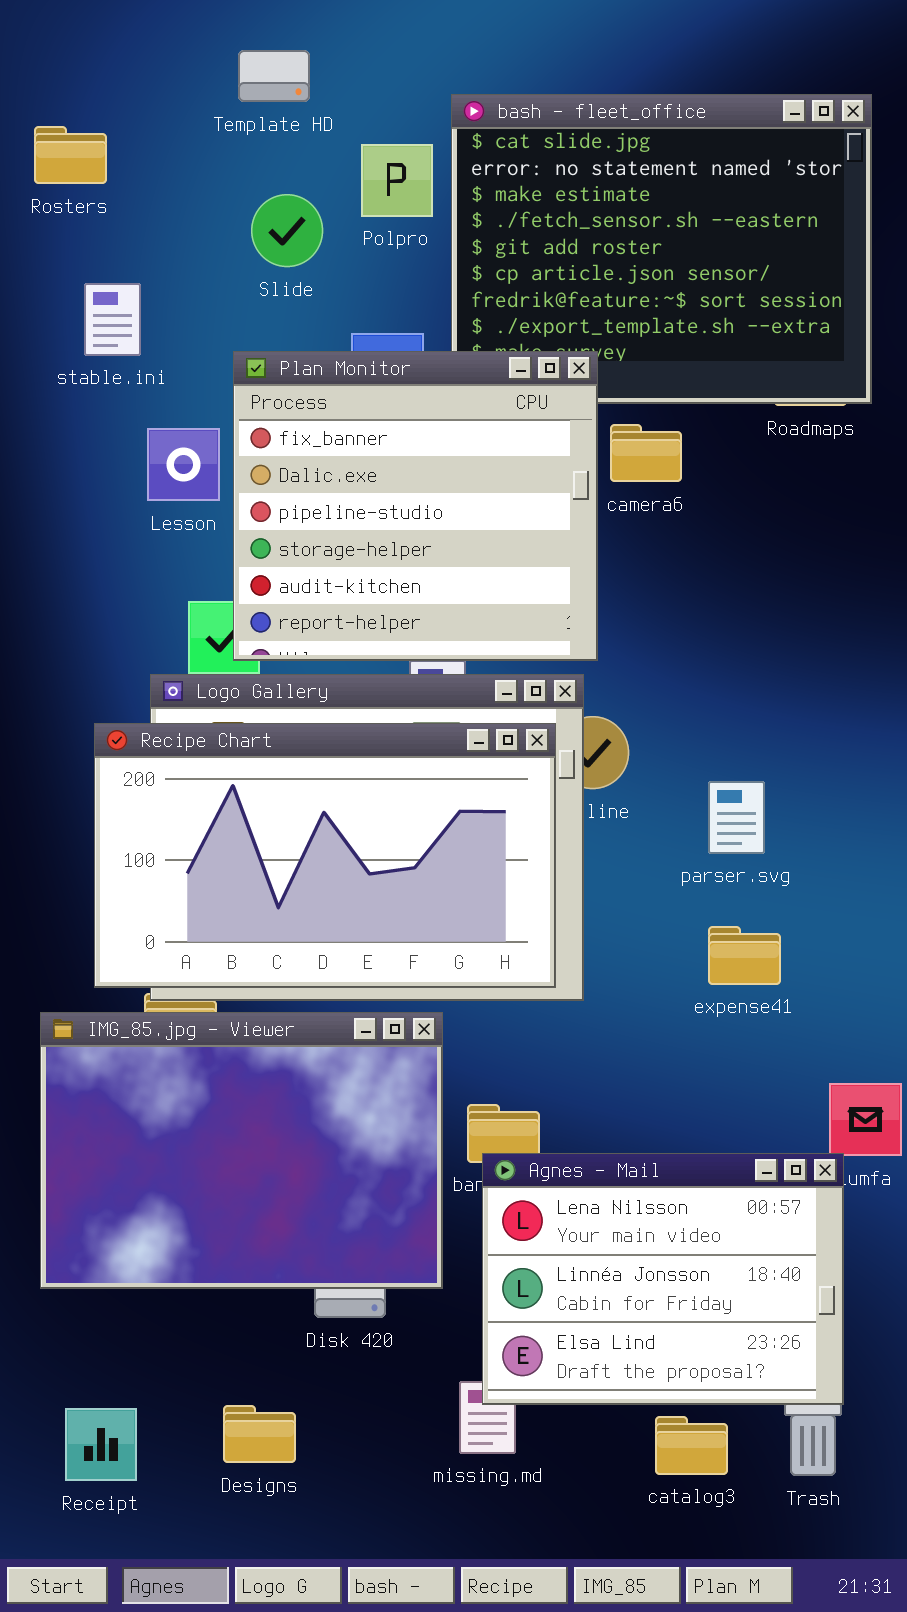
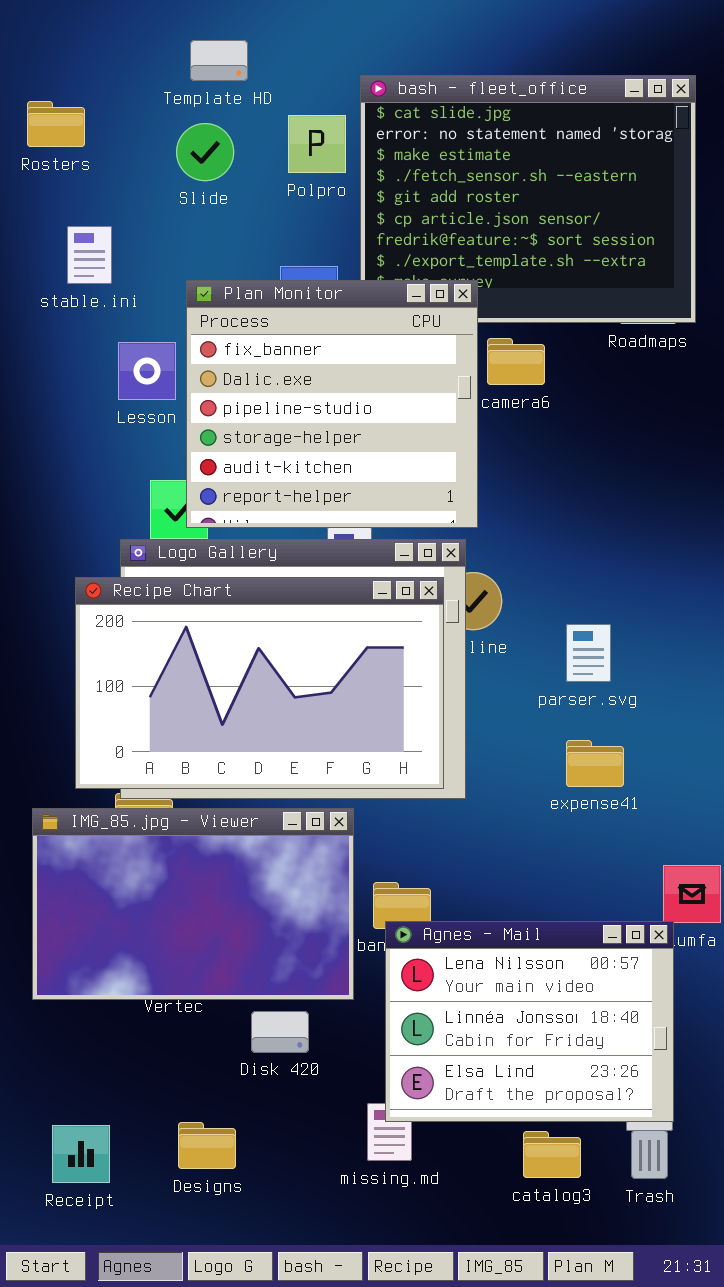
Slide: [251,194,323,267] -> [176,123,234,181], moved
IMG_85.jpg - Viewer: [40,1012,443,1289] -> [32,808,354,1000], resized

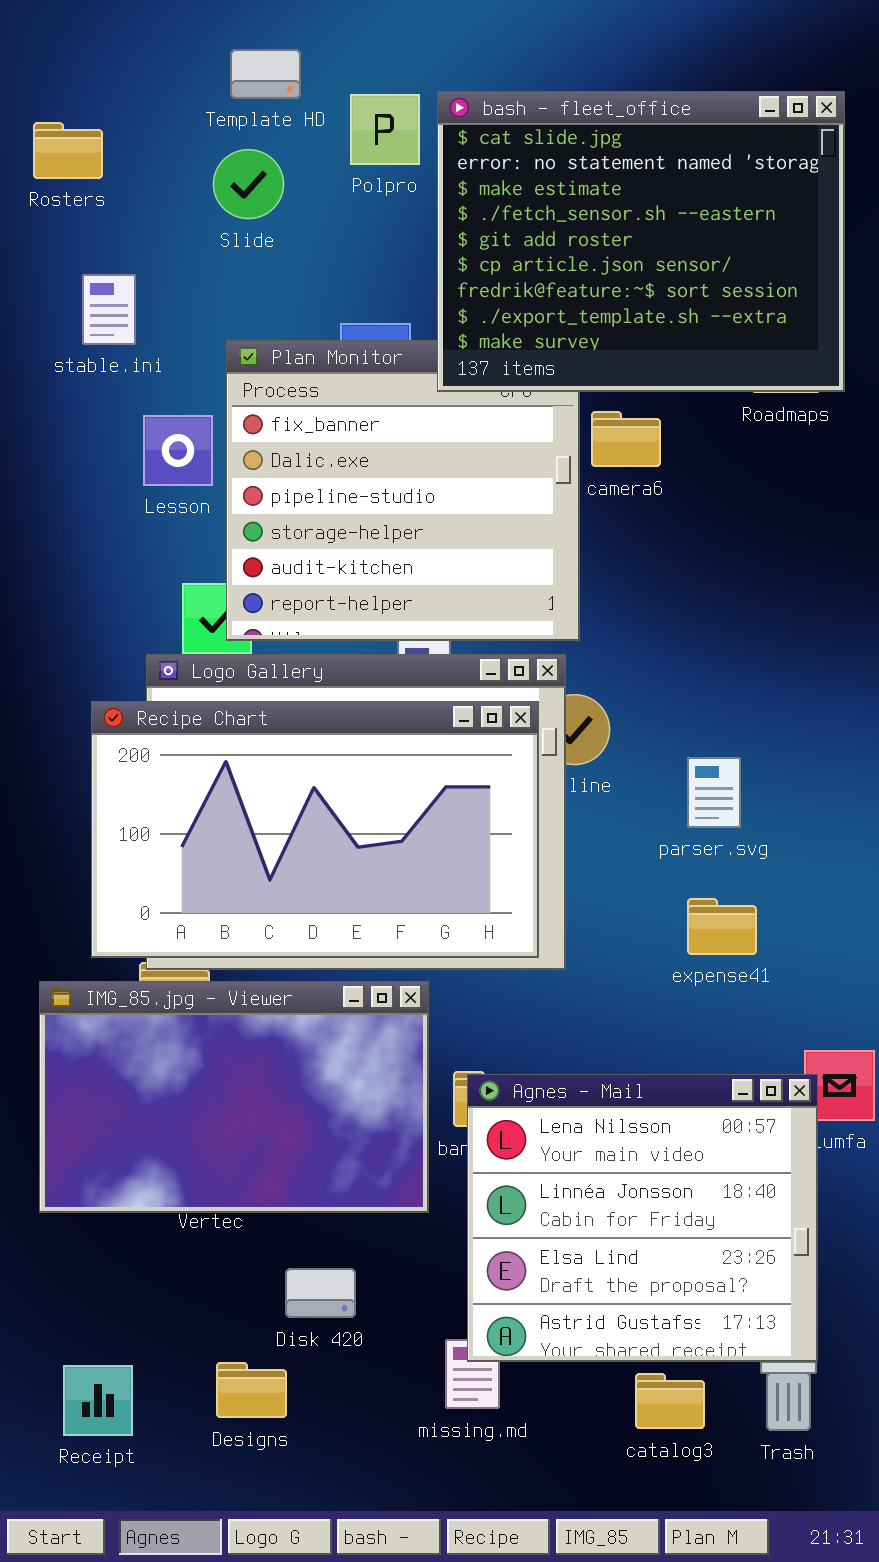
bash - fleet_office: [360,75,696,323] -> [437,91,845,392], raised
Polpro: [288,115,346,173] -> [350,94,420,165], moved
Agnes - Mail: [385,921,674,1122] -> [467,1074,818,1362], resized
Disk 420: [251,1011,309,1053] -> [285,1268,356,1318], moved

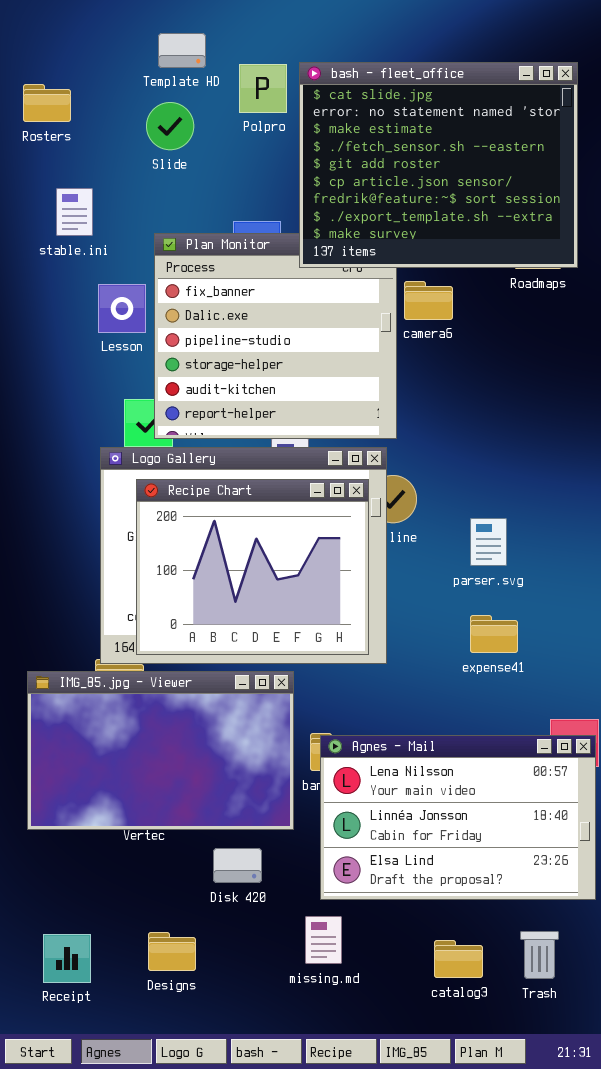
Recipe Chart: [91,701,539,958] -> [136,479,369,655], resized
Agnes - Mail: [467,1074,818,1362] -> [320,735,596,900], resized
Disk 420: [285,1268,356,1318] -> [213,848,262,883], moved

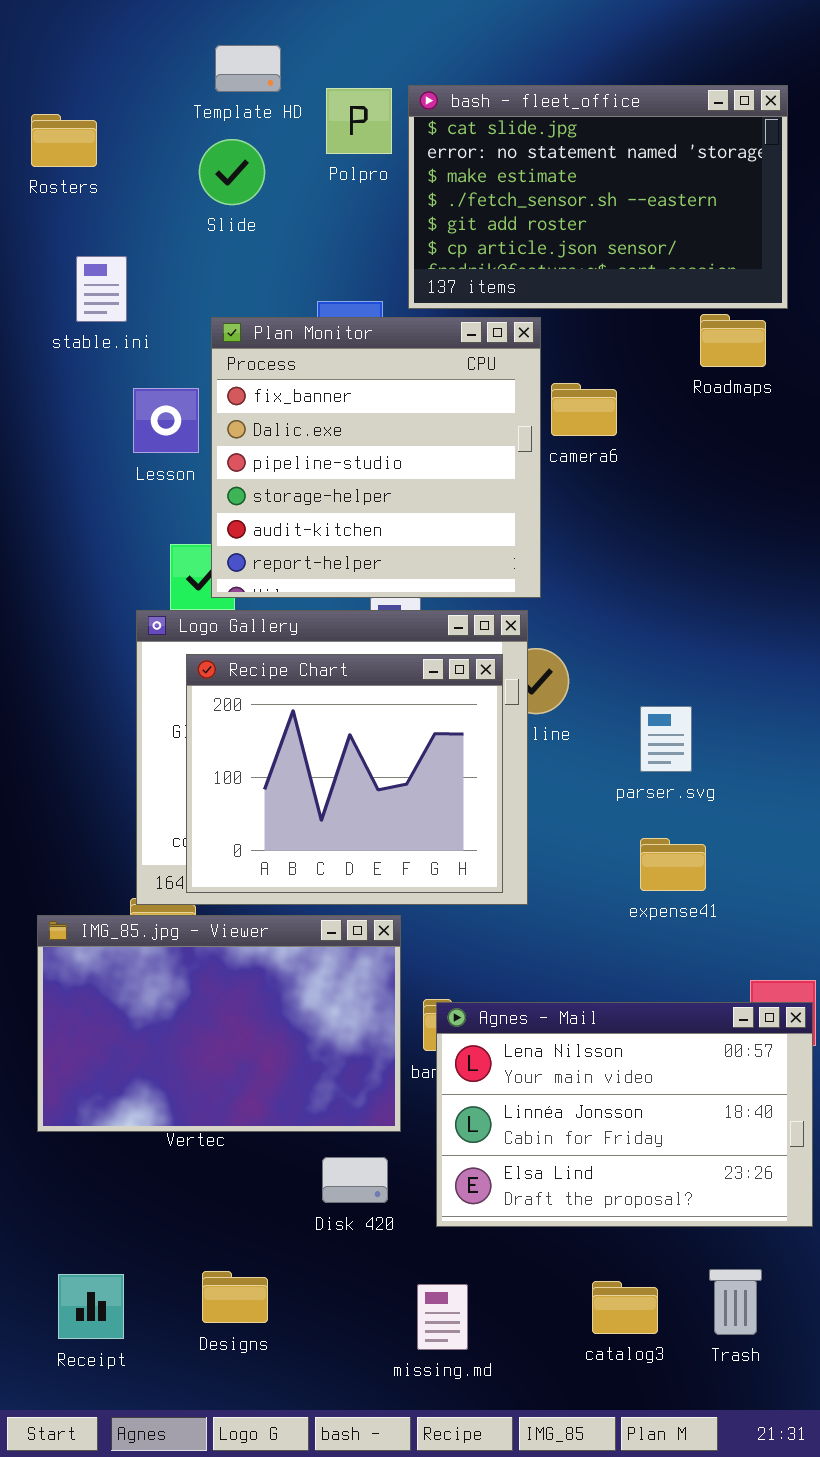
bash - fleet_office: [299,62,578,268] -> [408,85,788,309], resized
Disk 420: [213,848,262,883] -> [322,1157,388,1203], moved
missing.md: [305,916,342,964] -> [417,1284,468,1350], moved

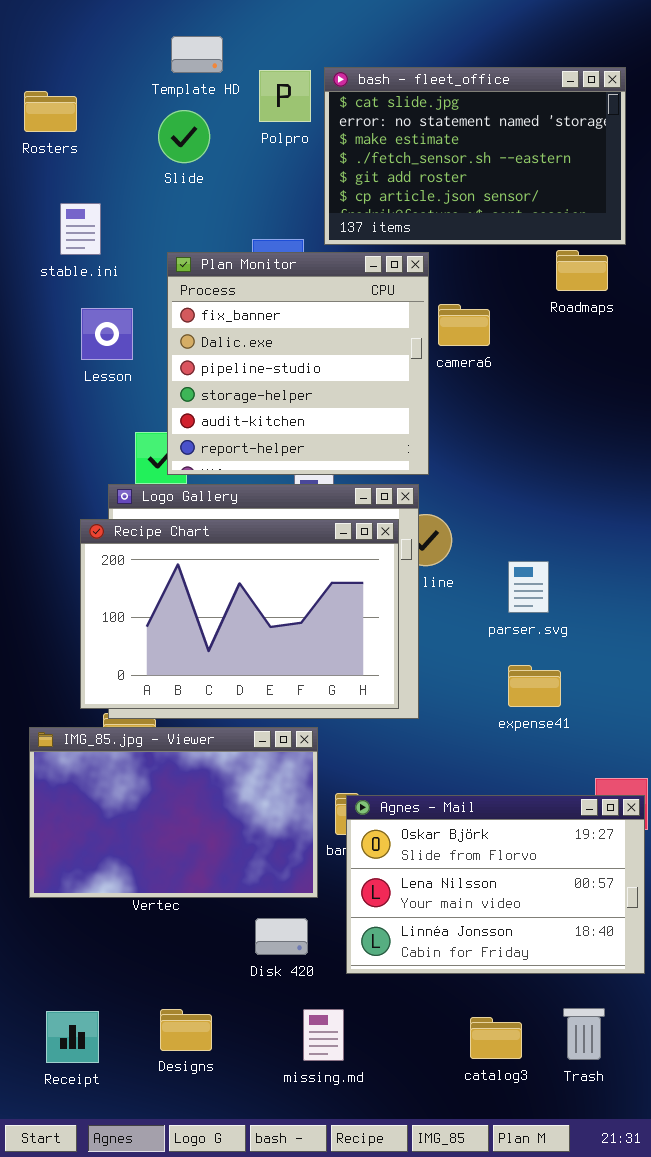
Lesson: [133,388,199,453] -> [81,308,133,360], moved
Recipe Chart: [186,654,503,893] -> [80,519,399,709], resized
Agnes - Mail: [436,1002,813,1227] -> [346,795,645,974], scrolled up 1 row
missing.md: [417,1284,468,1350] -> [303,1009,344,1061], moved

